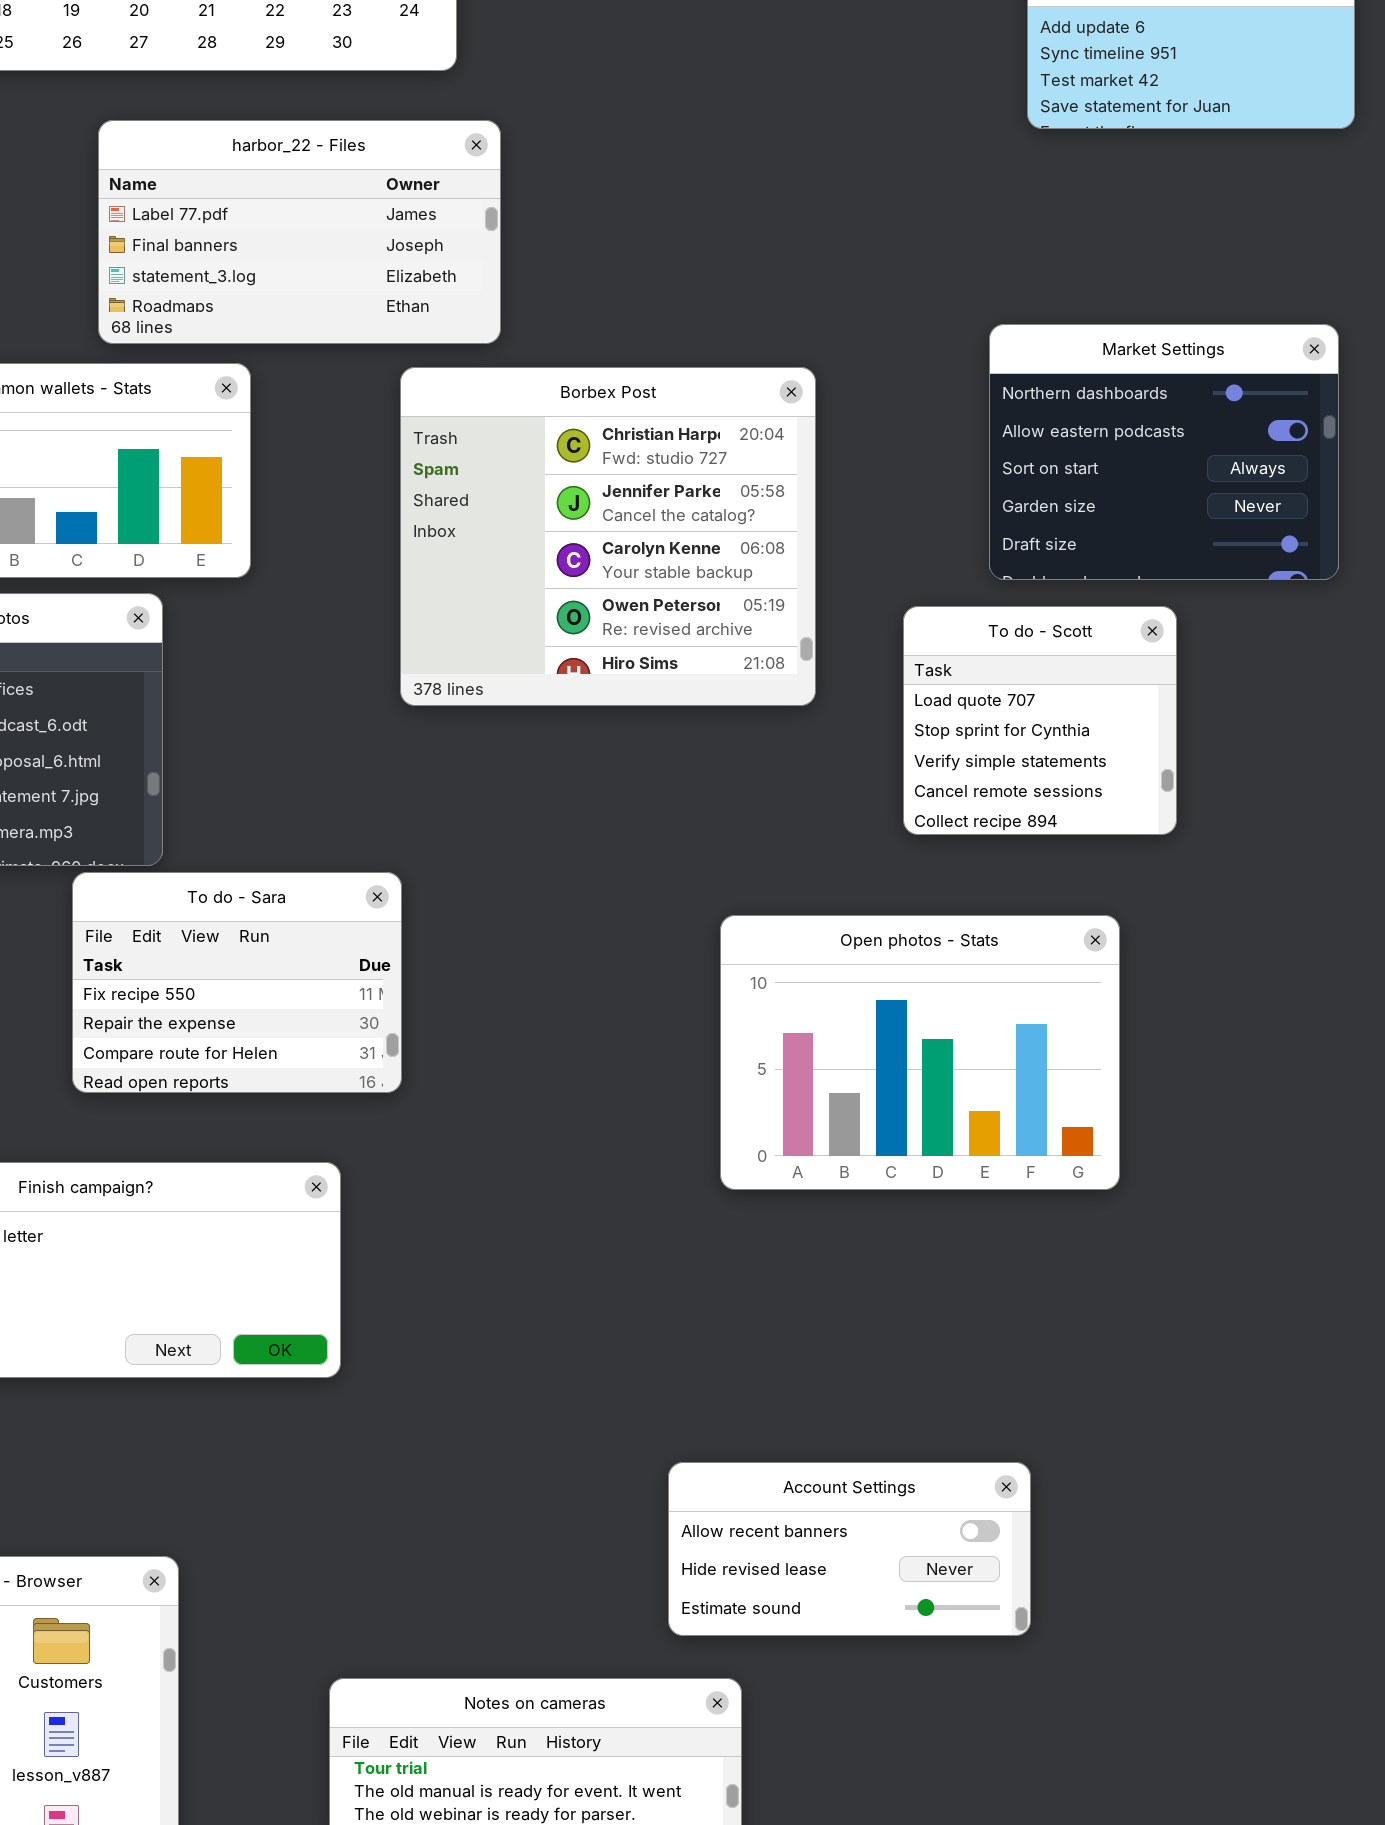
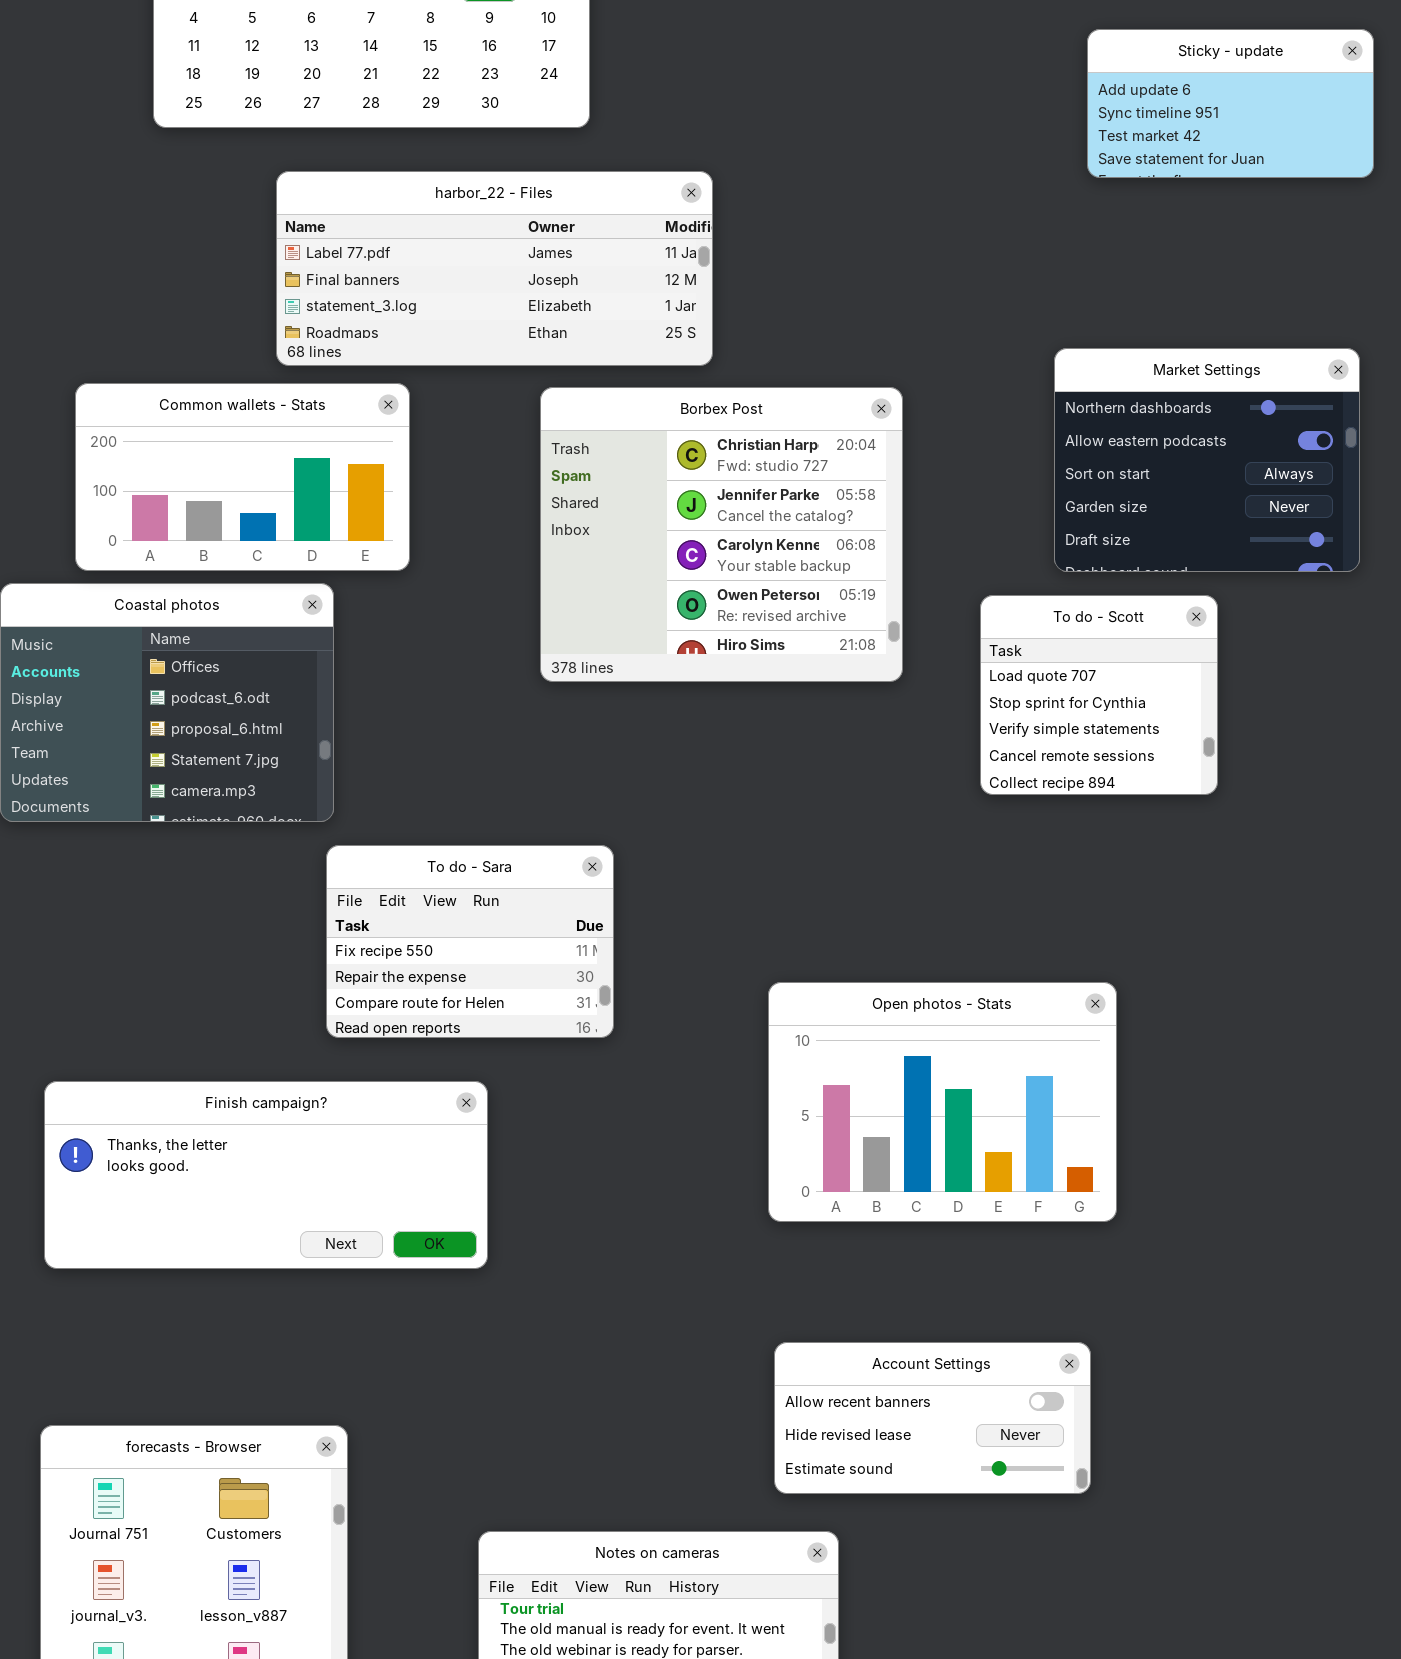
harbor_22 - Files: [98,120,501,344] -> [276,171,713,366], resized
To do - Sara: [72,872,402,1093] -> [326,845,614,1038], moved
Open photos - Stats: [720,915,1120,1190] -> [768,982,1117,1222], moved

